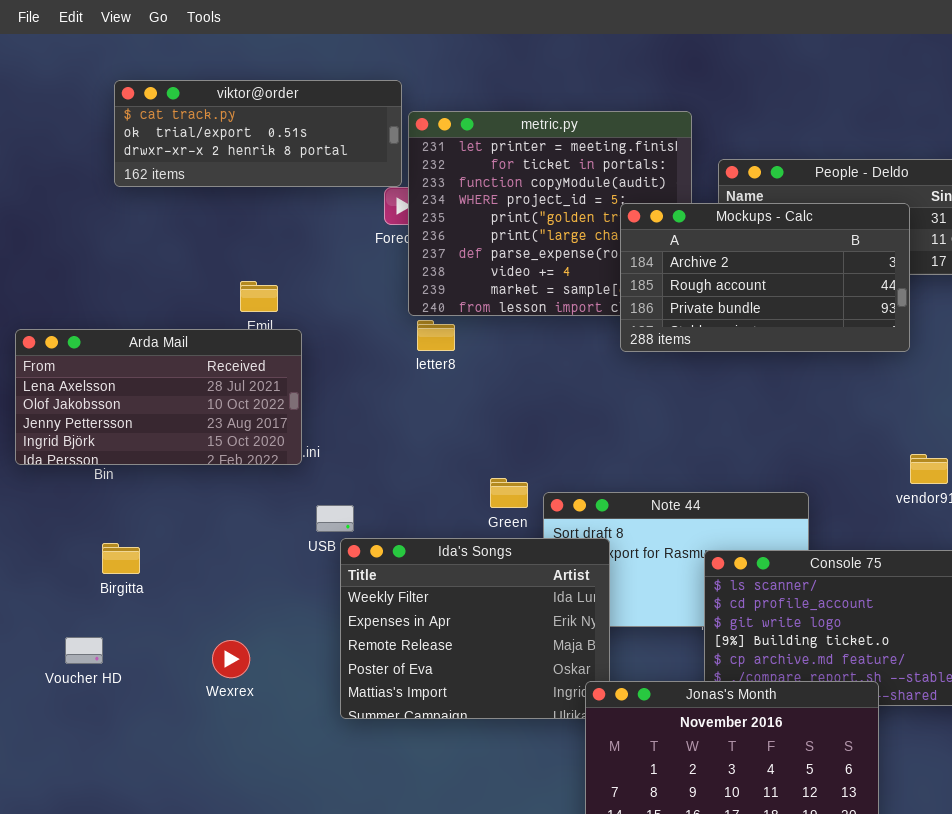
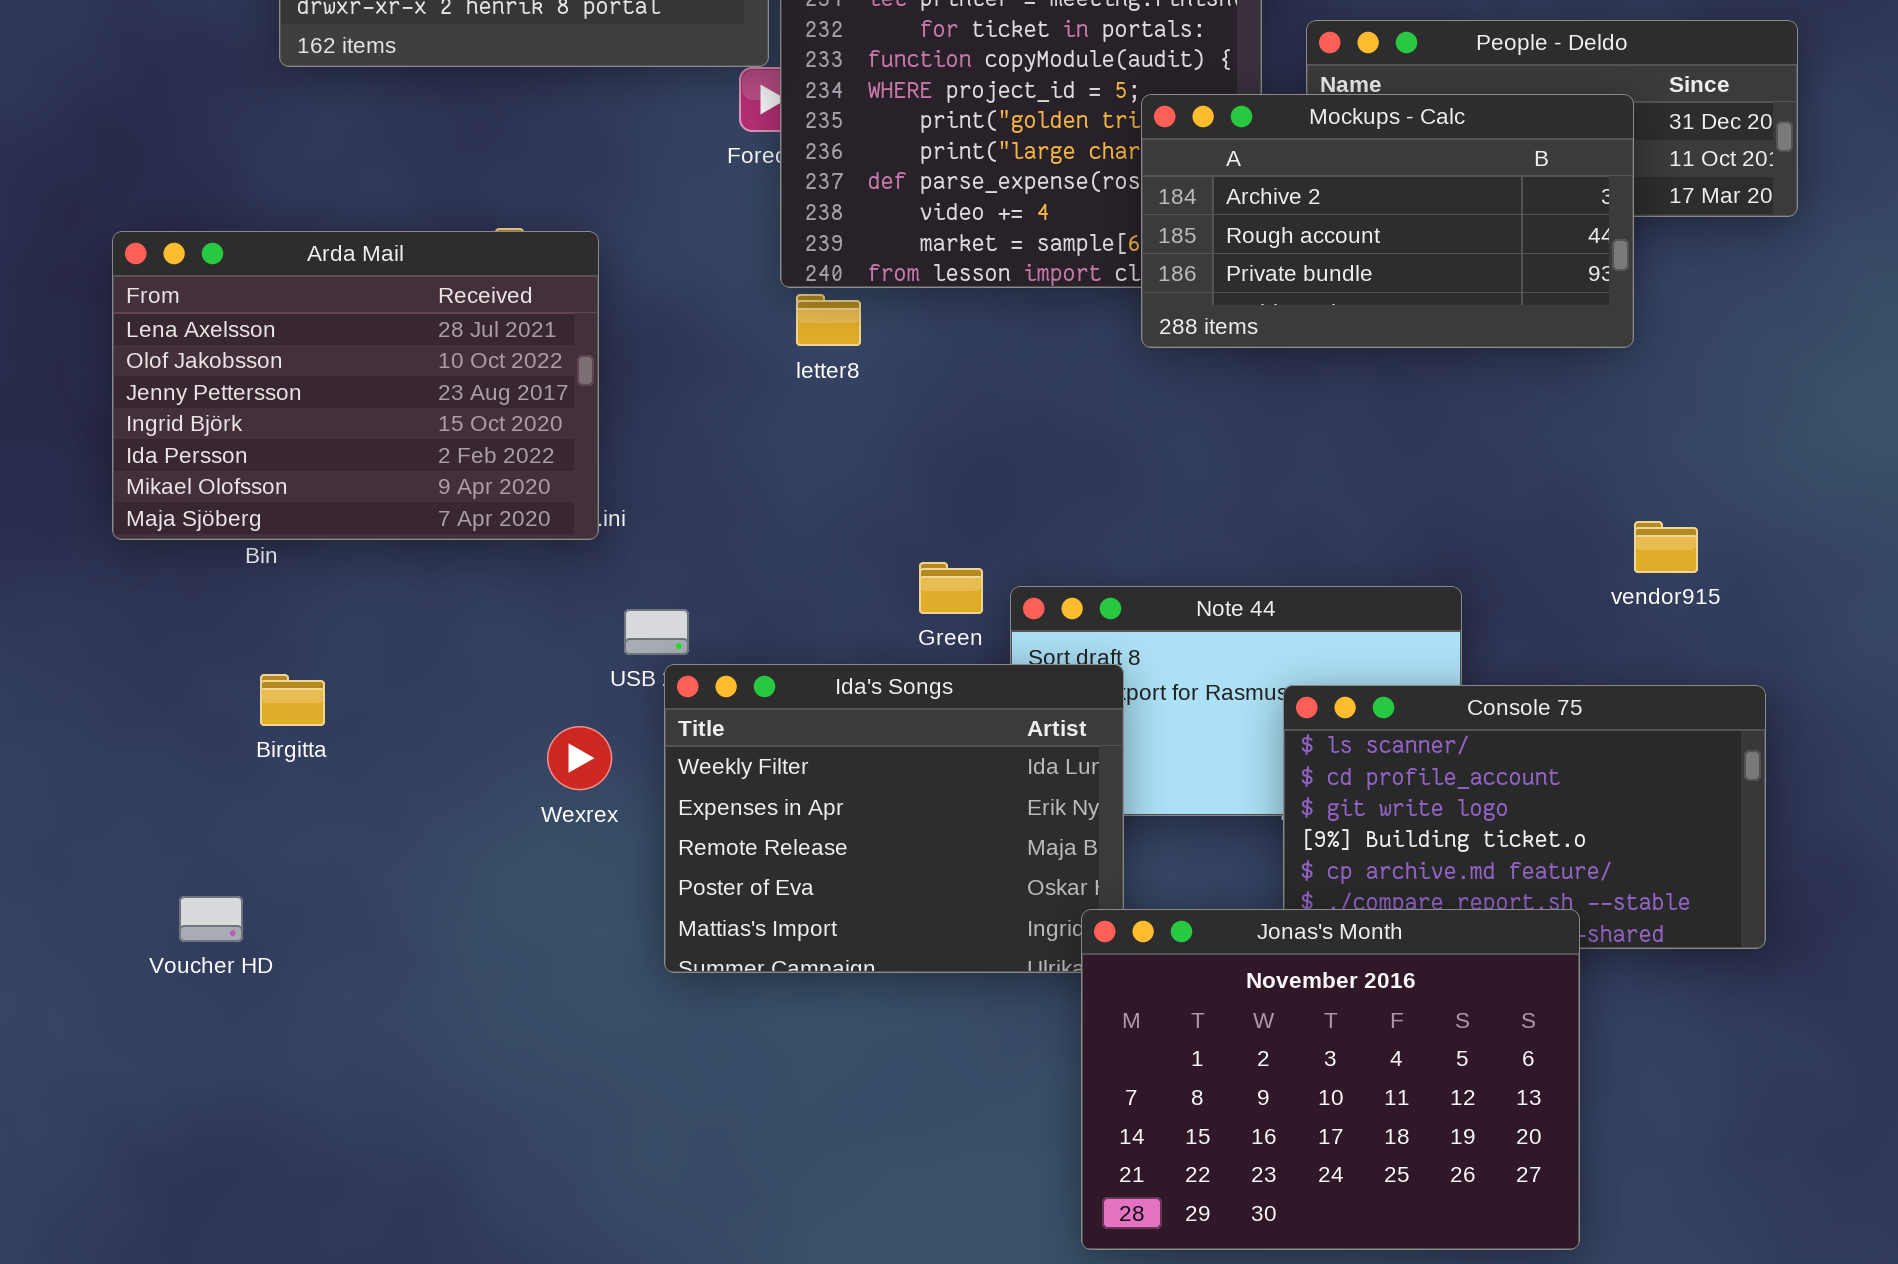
Arda Mail: [15,329,302,465] -> [112,231,599,540], resized
Voucher HD: [65,637,103,664] -> [179,896,243,942], moved
Wexrex: [212,640,250,678] -> [547,726,612,790], moved

